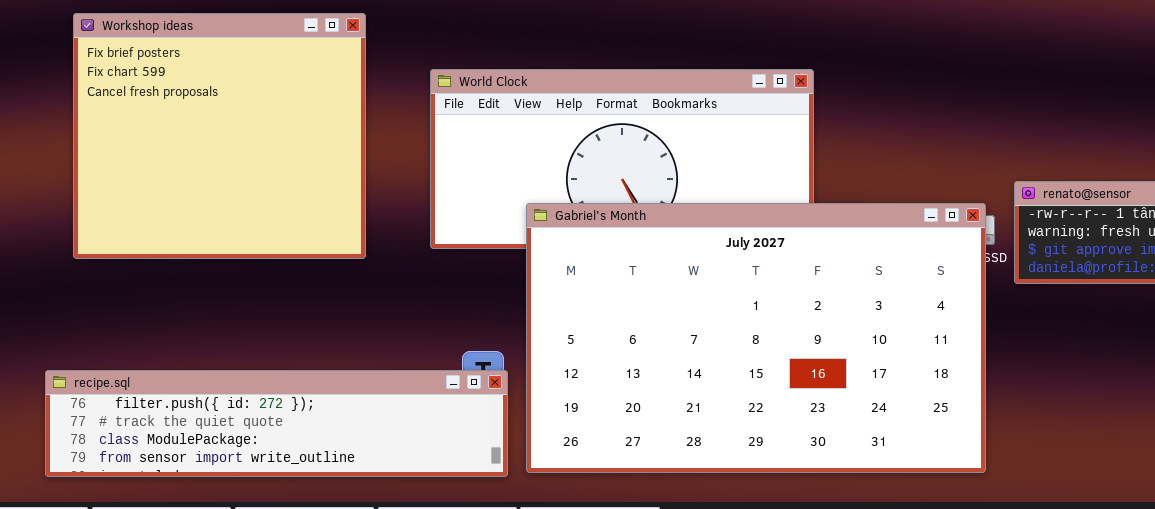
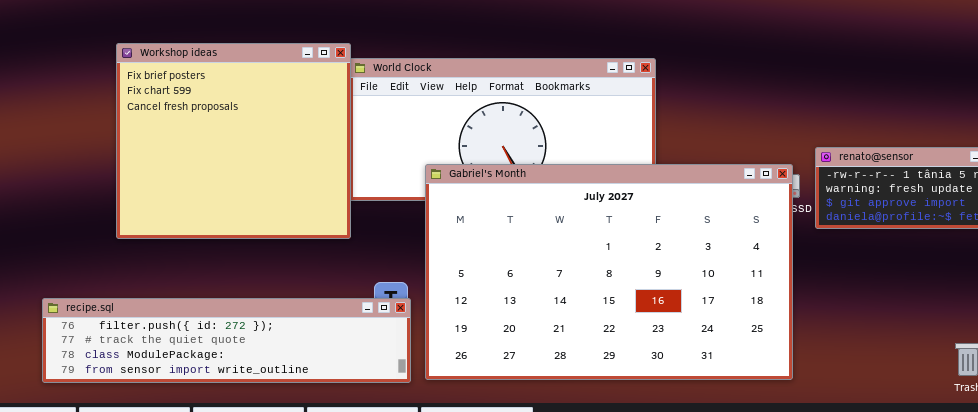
Workshop ideas: [73,13,366,259] -> [116,43,351,239], moved

